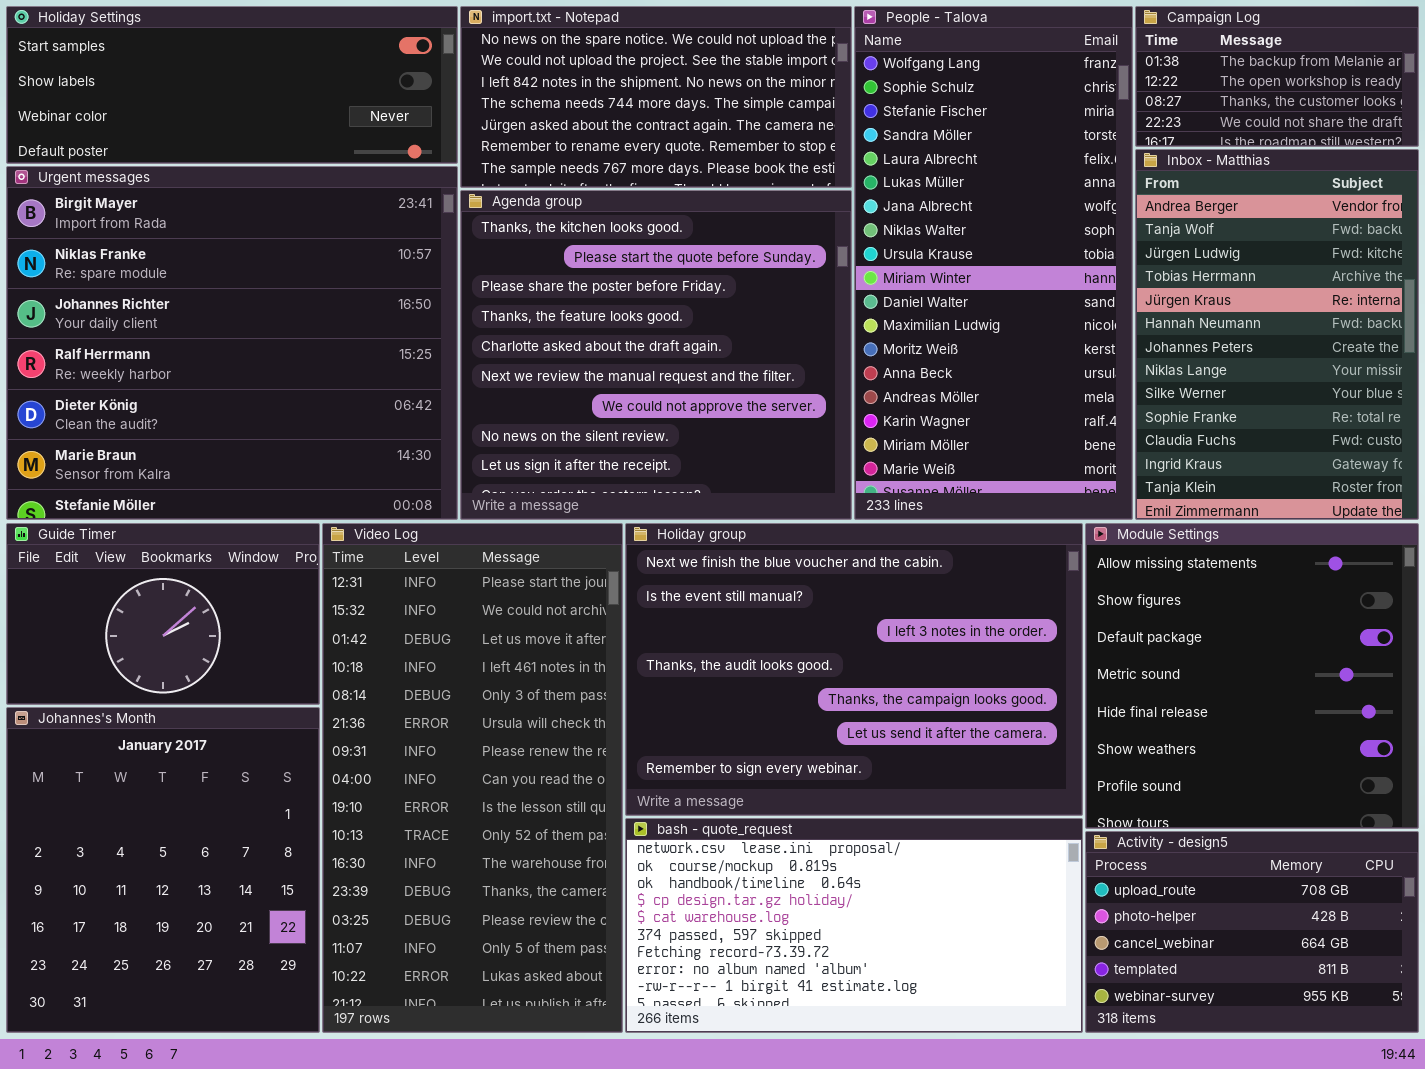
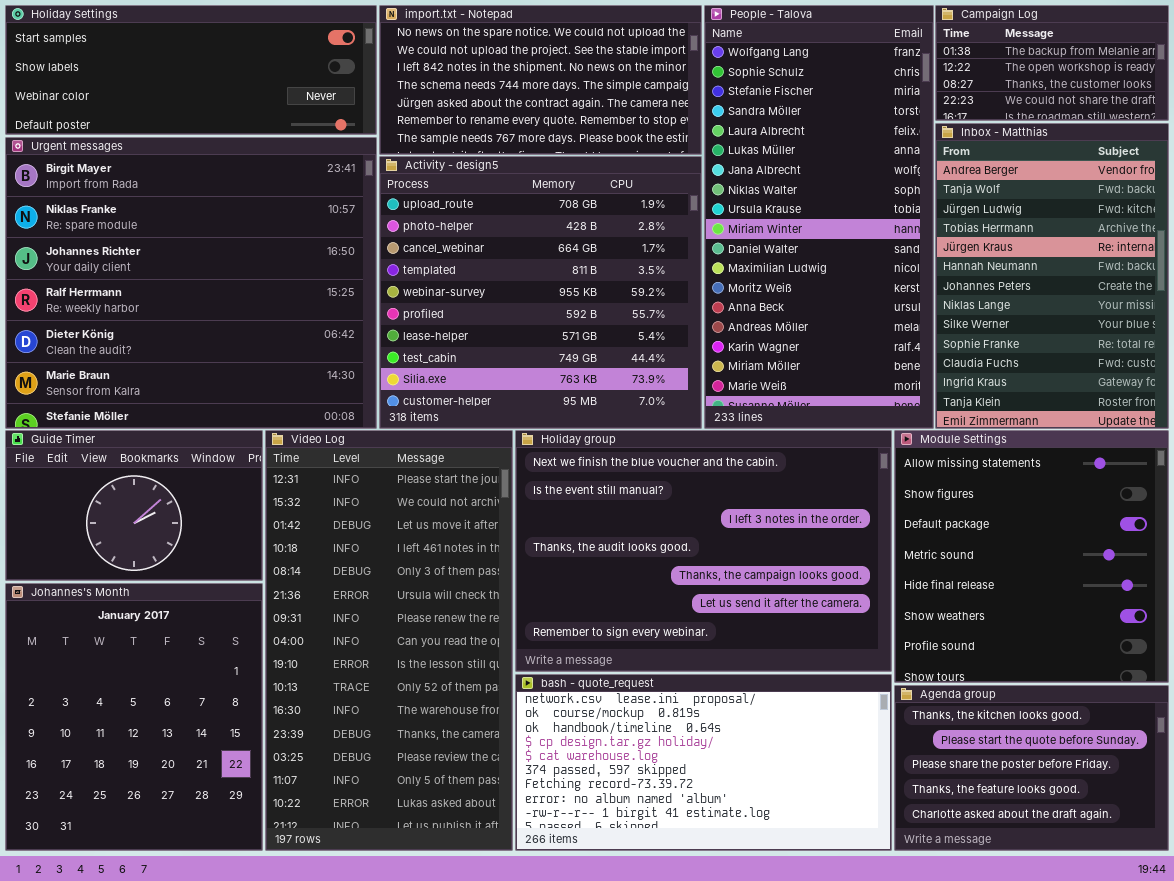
Agenda group: [460,190,852,520] -> [894,685,1169,851], moved, resized
Activity - design5: [1085,831,1419,1033] -> [379,156,702,429], moved, resized

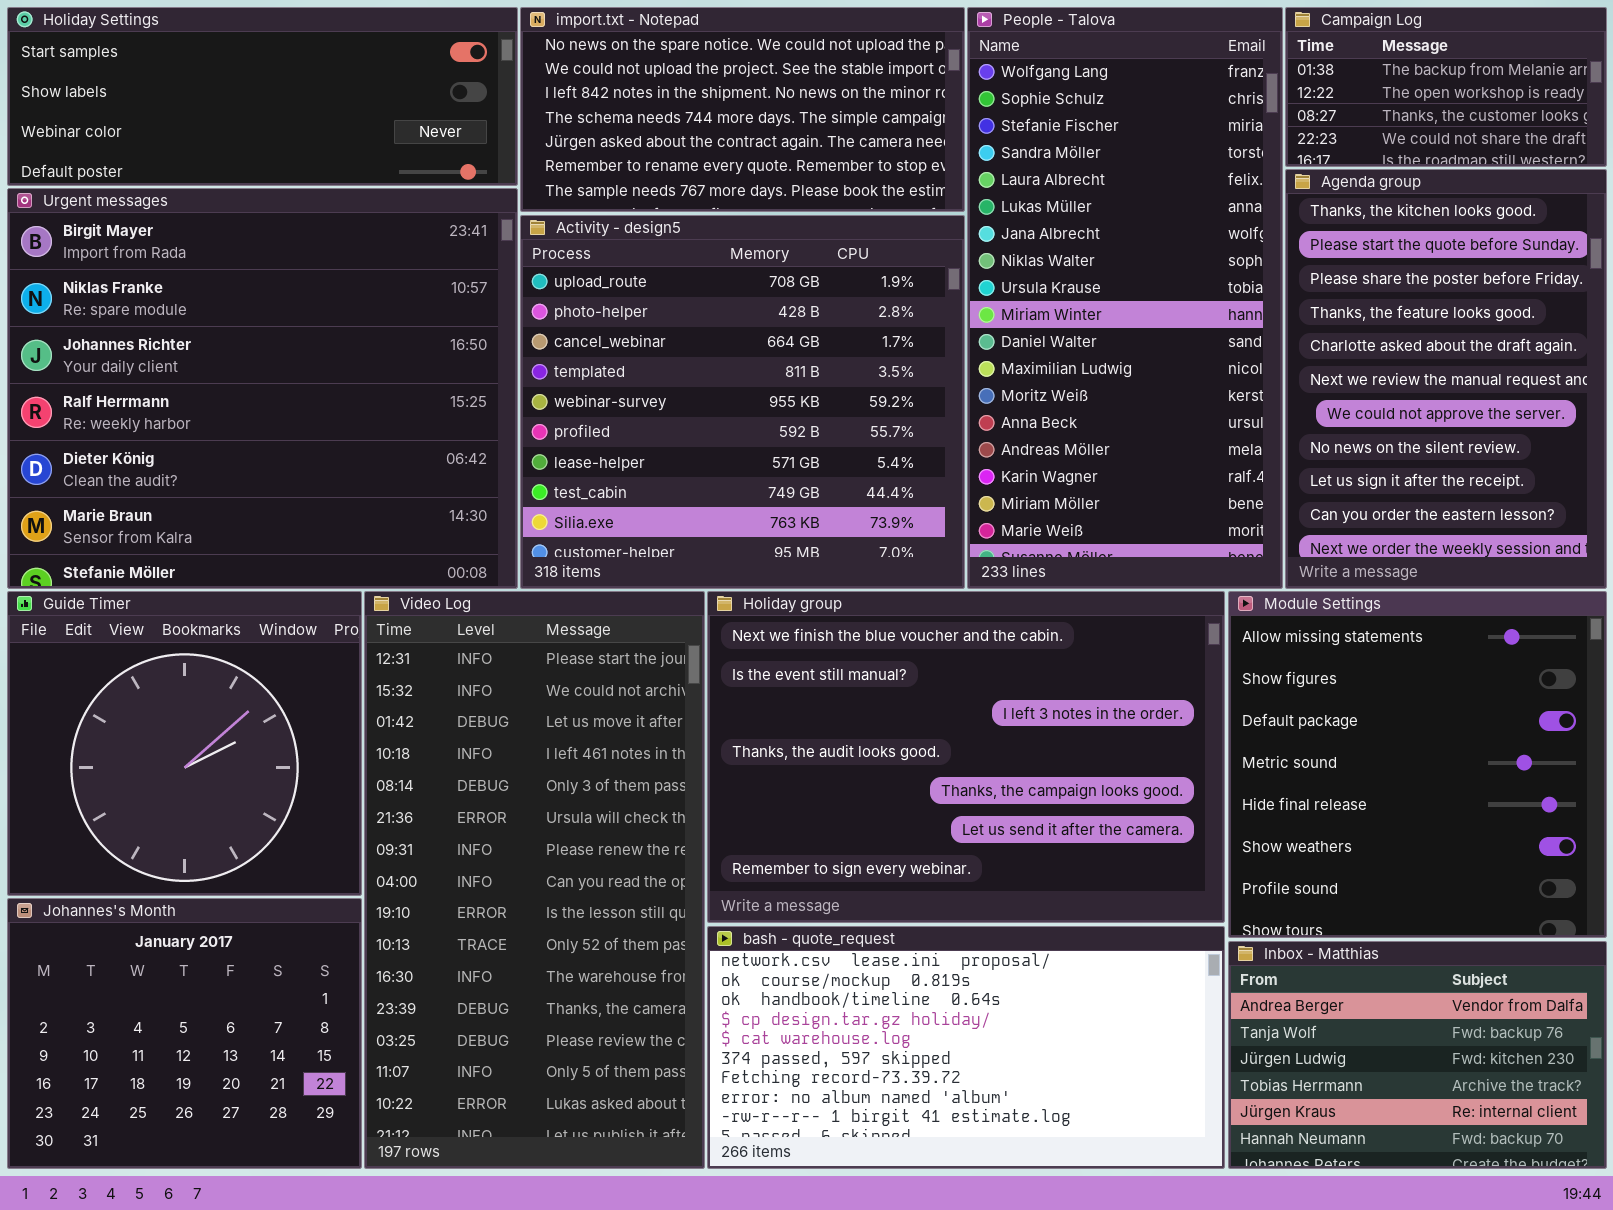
Inbox - Matthias: [935,123,1169,429] -> [1228,941,1607,1169], moved, resized
Guide Timer: [5,430,263,581] -> [7,591,362,896], resized
Johannes's Month: [5,583,263,851] -> [7,898,362,1169], resized
Agenda group: [894,685,1169,851] -> [1285,169,1607,589], moved, resized

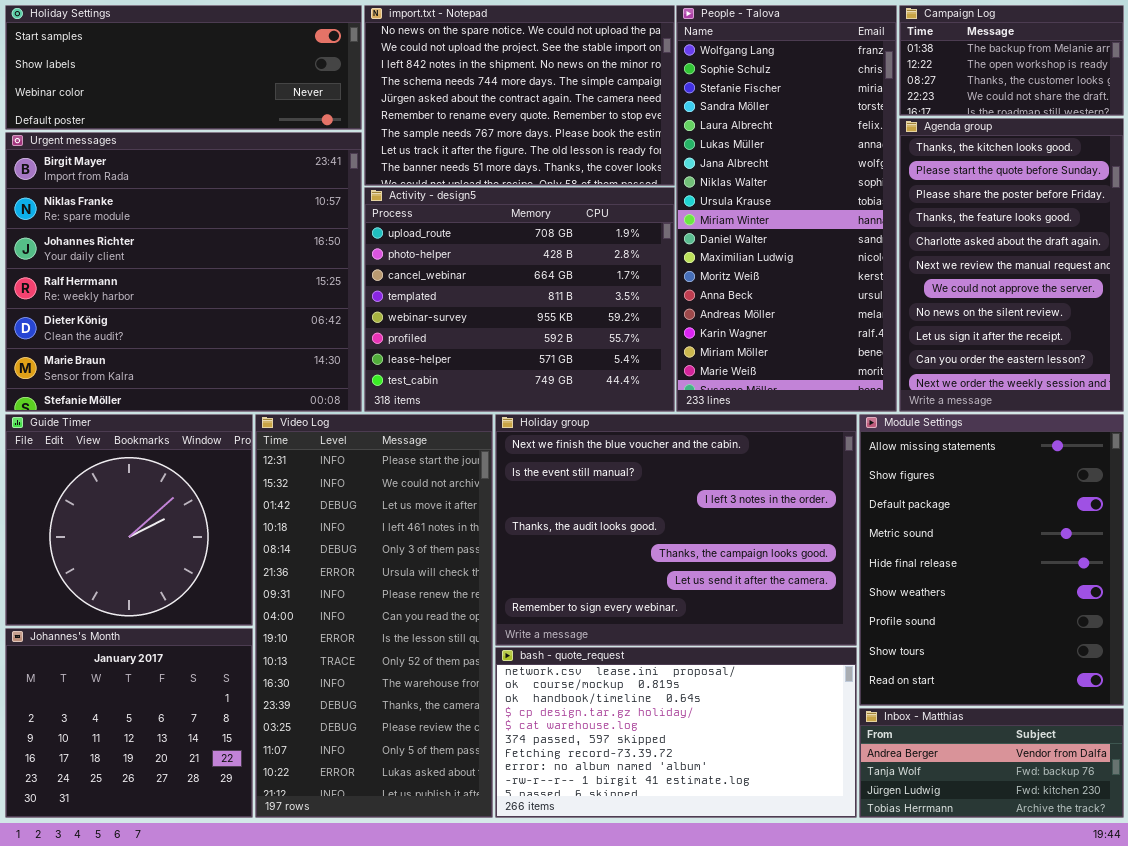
import.txt - Notepad: [520,7,965,212] -> [364,5,675,186], resized
Activity - design5: [520,215,965,589] -> [364,187,675,412], resized
Module Settings: [1228,591,1607,938] -> [859,414,1124,706], resized
Inbox - Matthias: [1228,941,1607,1169] -> [859,708,1124,818], resized

